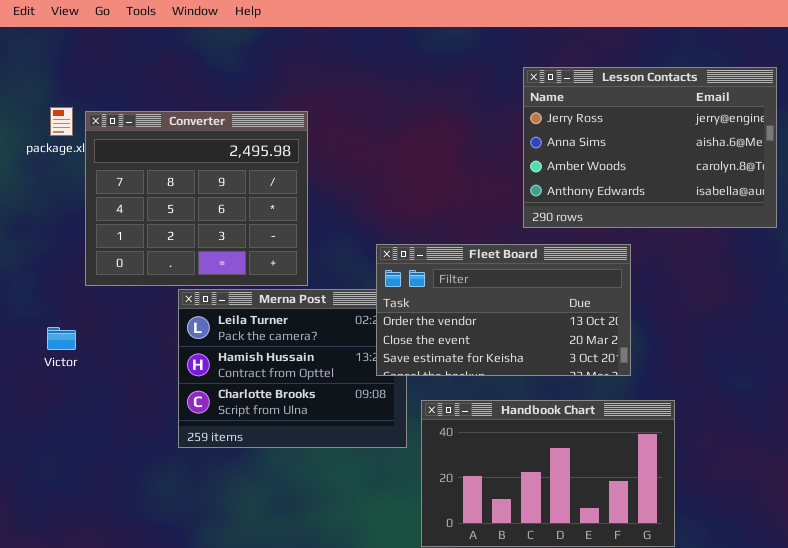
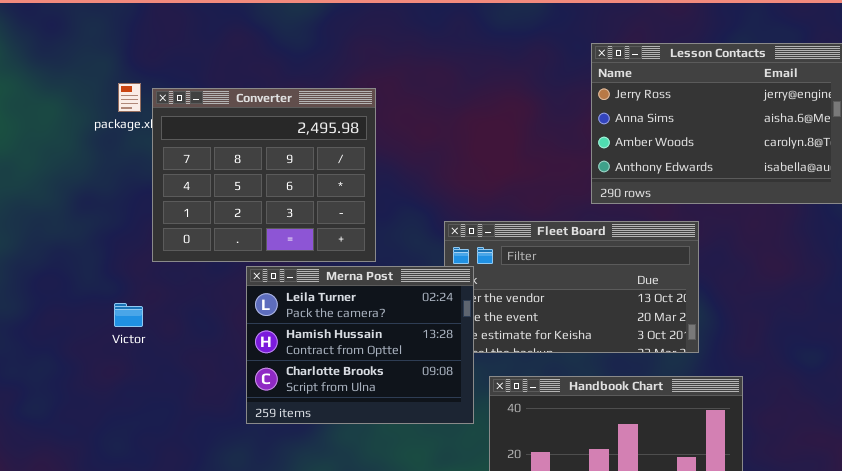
Merna Post: [178,289,407,448] -> [246,266,474,424], raised

